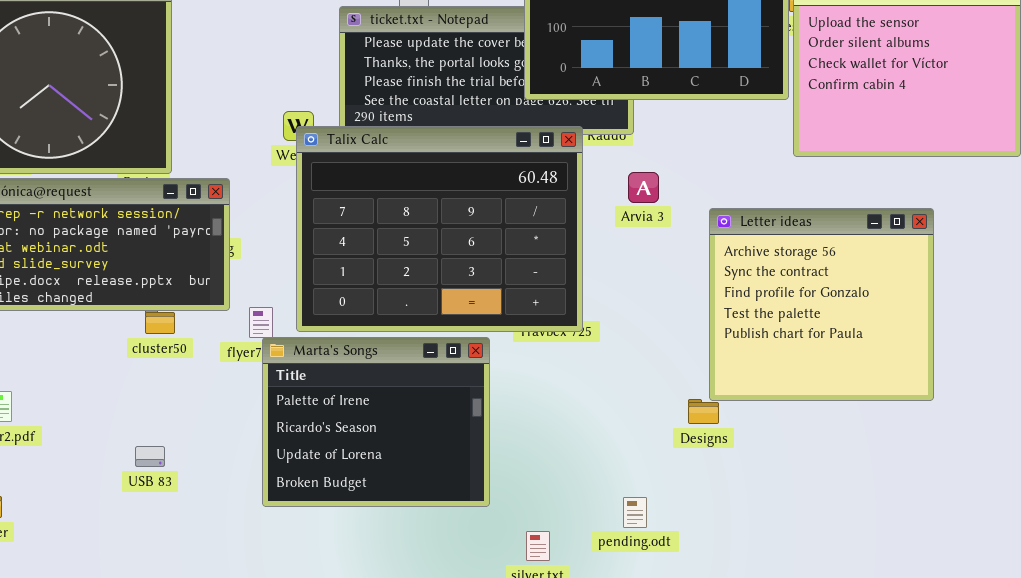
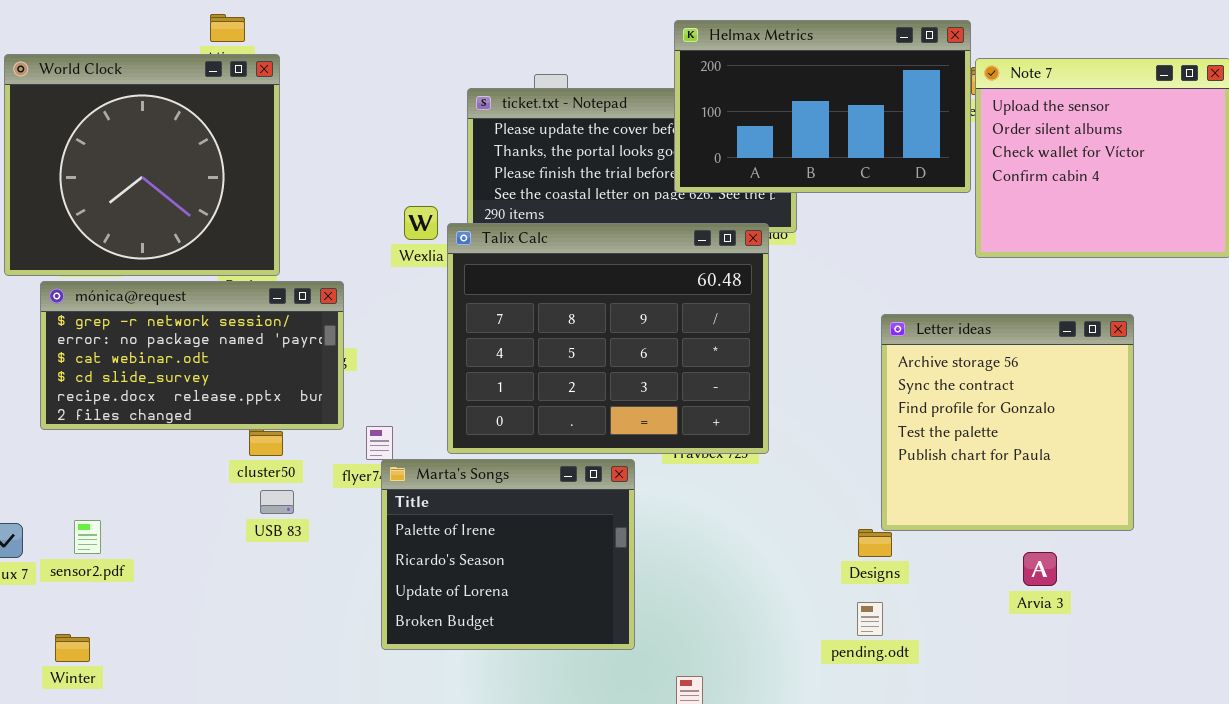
Talix Calc: [296,126,583,332] -> [447,223,769,454], moved
Arvia 3: [628,172,659,203] -> [1023,552,1057,586], moved
USB 83: [135,446,165,467] -> [260,490,294,514], moved
pending.odt: [623,497,647,528] -> [857,602,883,636], moved

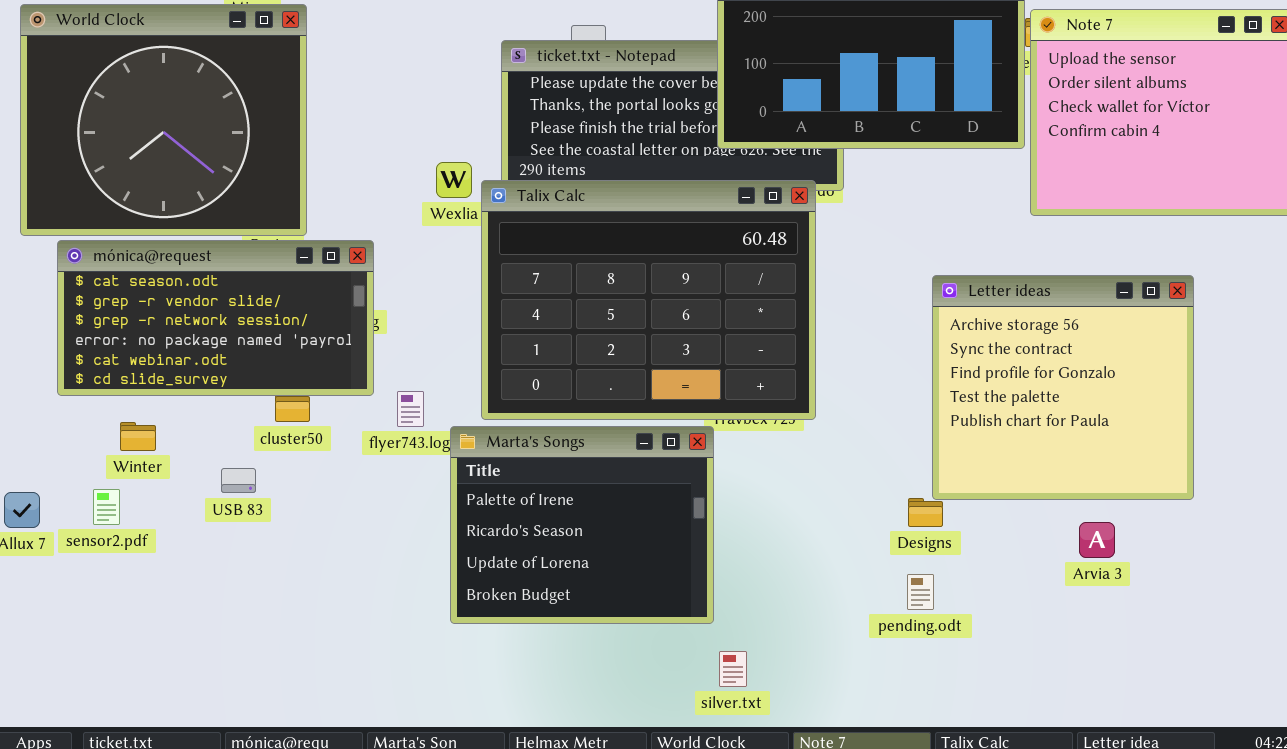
mónica@request: [40,281,344,430] -> [57,240,374,396], scrolled up 2 rows
Marta's Songs: [381,459,635,650] -> [450,426,714,624], moved
USB 83: [260,490,294,514] -> [221,468,256,493], moved
Winter: [55,634,90,662] -> [120,422,156,451], moved

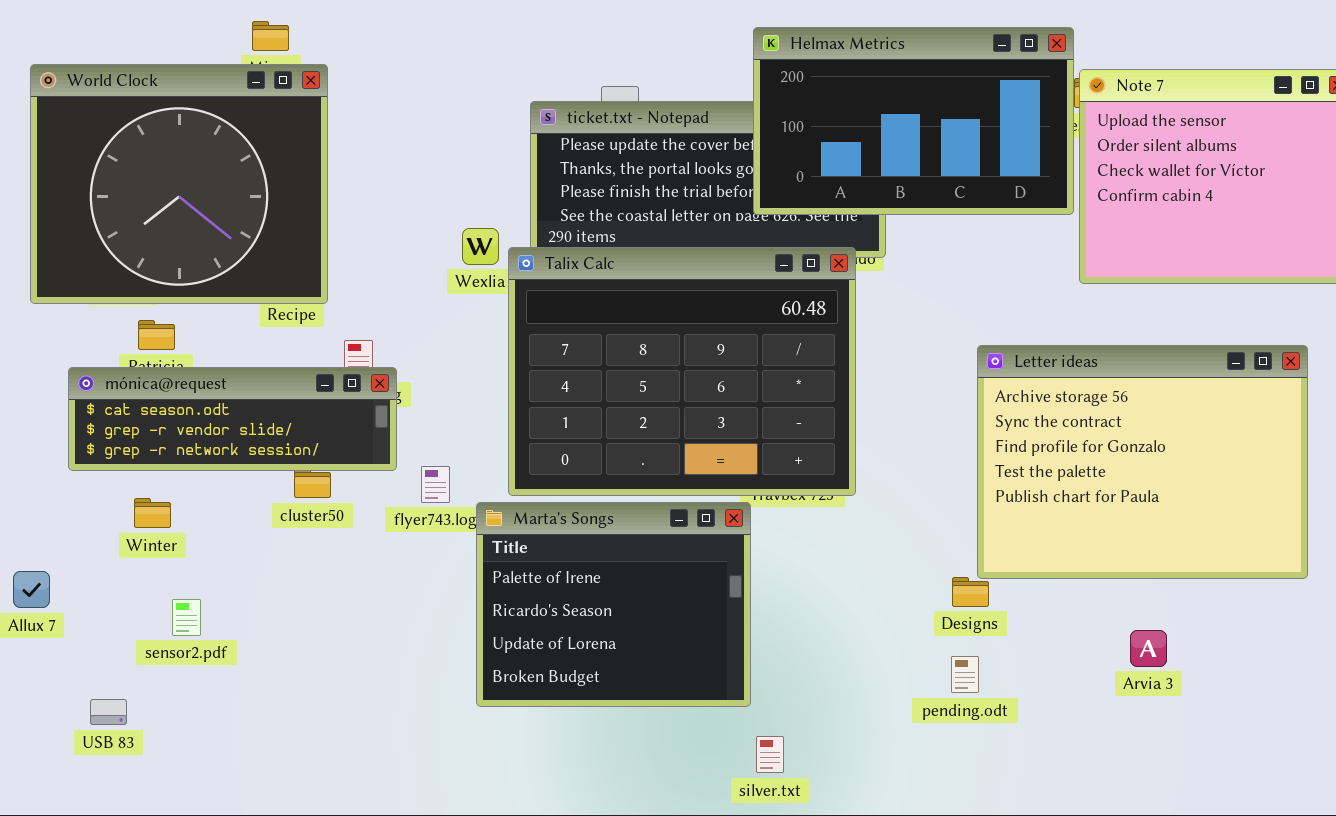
mónica@request: [57,240,374,396] -> [68,367,397,471], resized
Letter ideas: [932,275,1194,500] -> [977,345,1308,579], resized
USB 83: [221,468,256,493] -> [90,699,127,725], moved
sensor2.pdf: [93,489,120,525] -> [172,599,201,636], moved
Arvia 3: [1079,522,1115,558] -> [1130,630,1167,667], moved

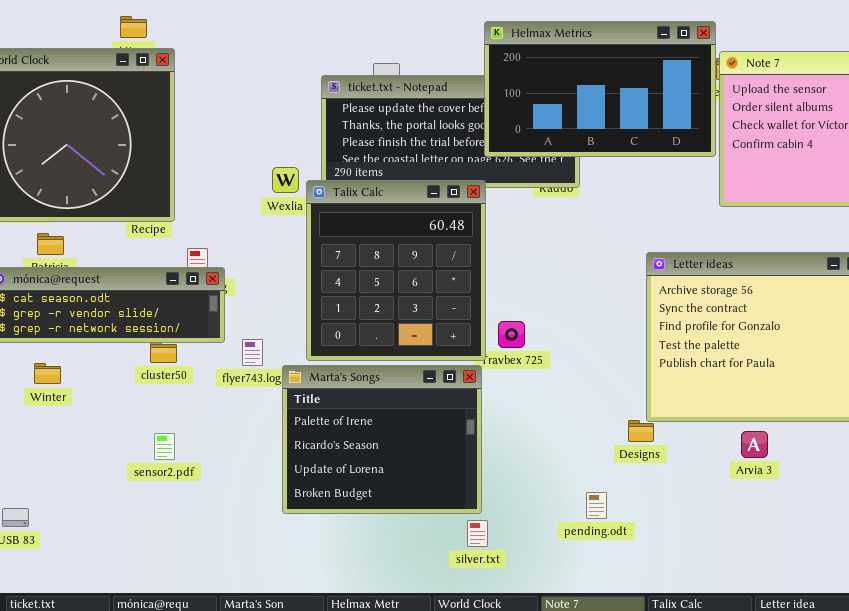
Talix Calc: [508,247,856,496] -> [306,180,486,361], resized
sensor2.pdf: [172,599,201,636] -> [154,433,175,460], moved
Arvia 3: [1130,630,1167,667] -> [741,431,768,458], moved
pending.odt: [951,656,979,693] -> [586,492,607,519], moved
silver.txt: [756,736,784,773] -> [467,520,488,547], moved

